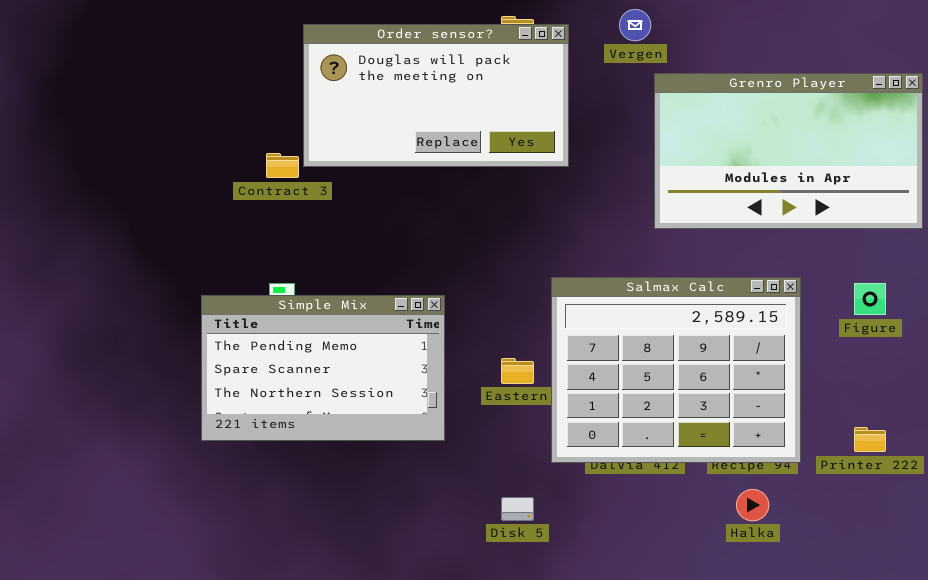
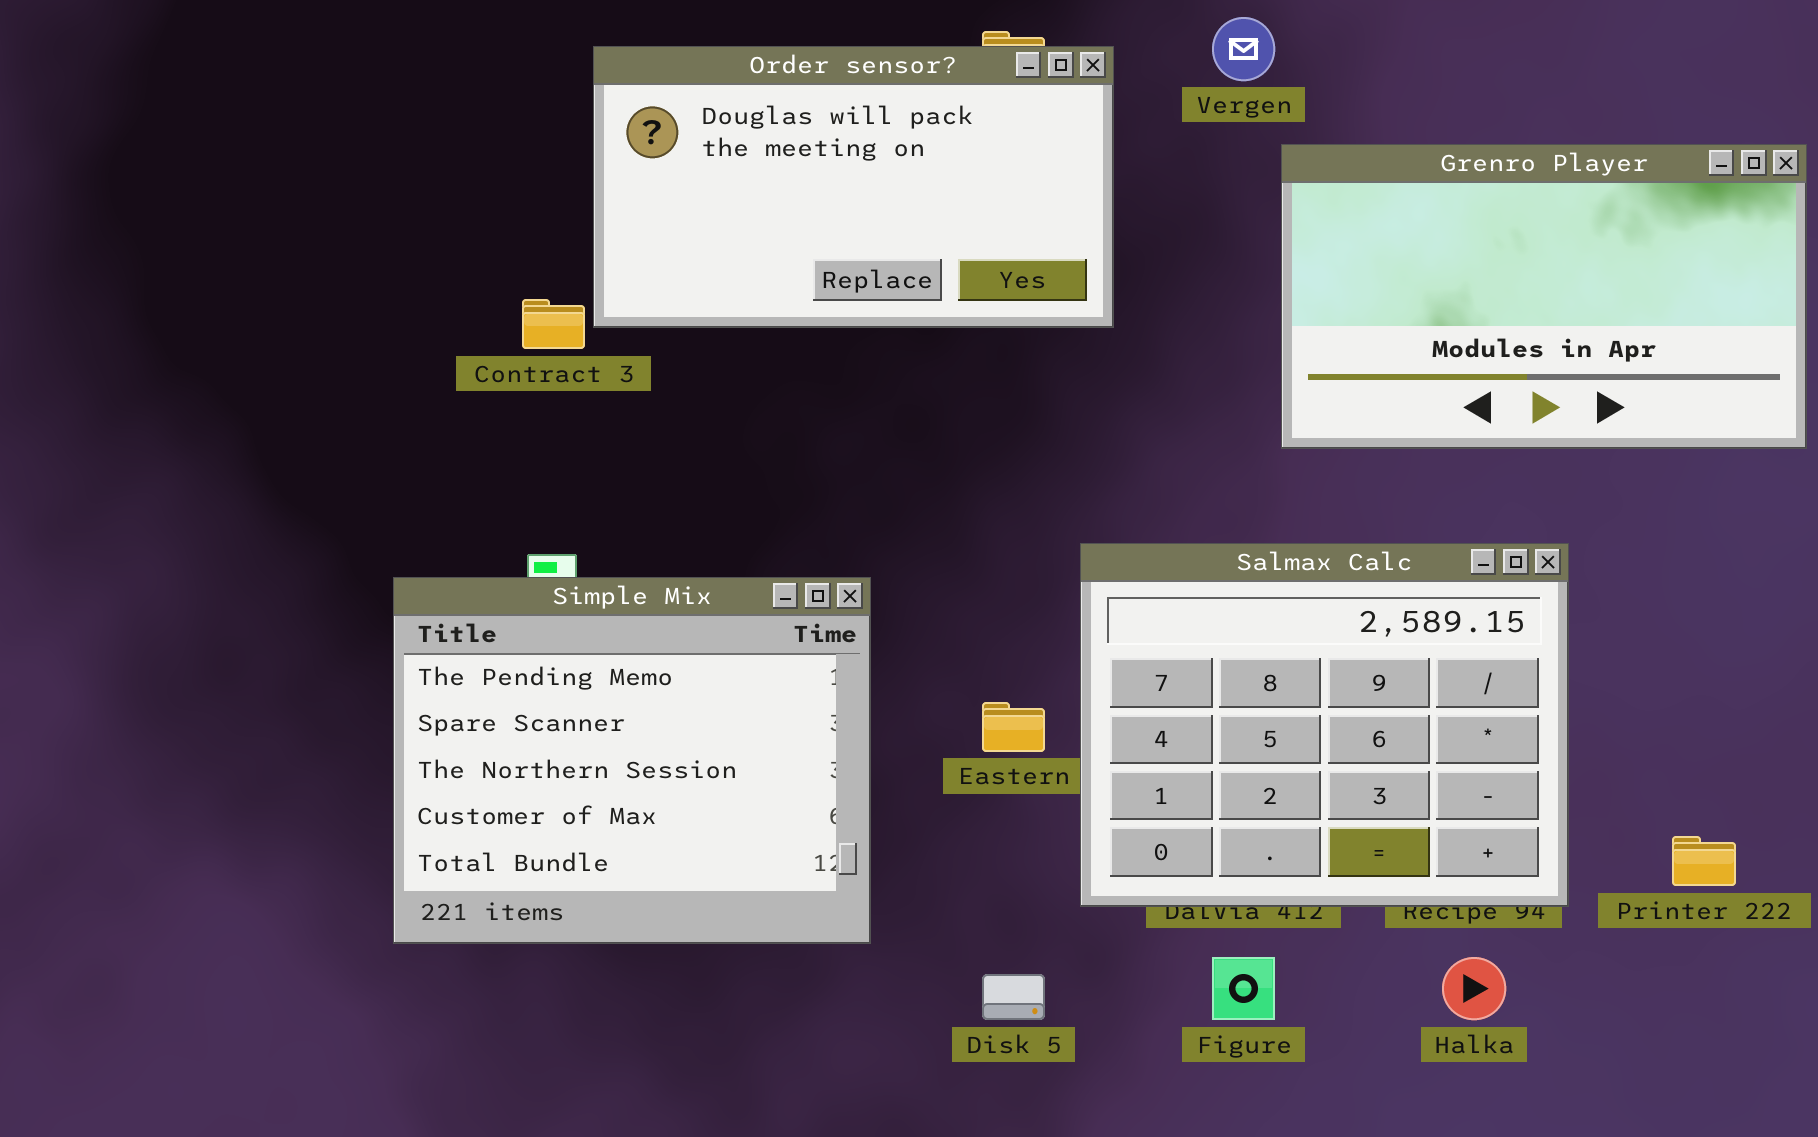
Figure: [854,283,886,315] -> [1212,957,1275,1020], moved
Simple Mix: [201,295,445,441] -> [393,577,871,944], resized

